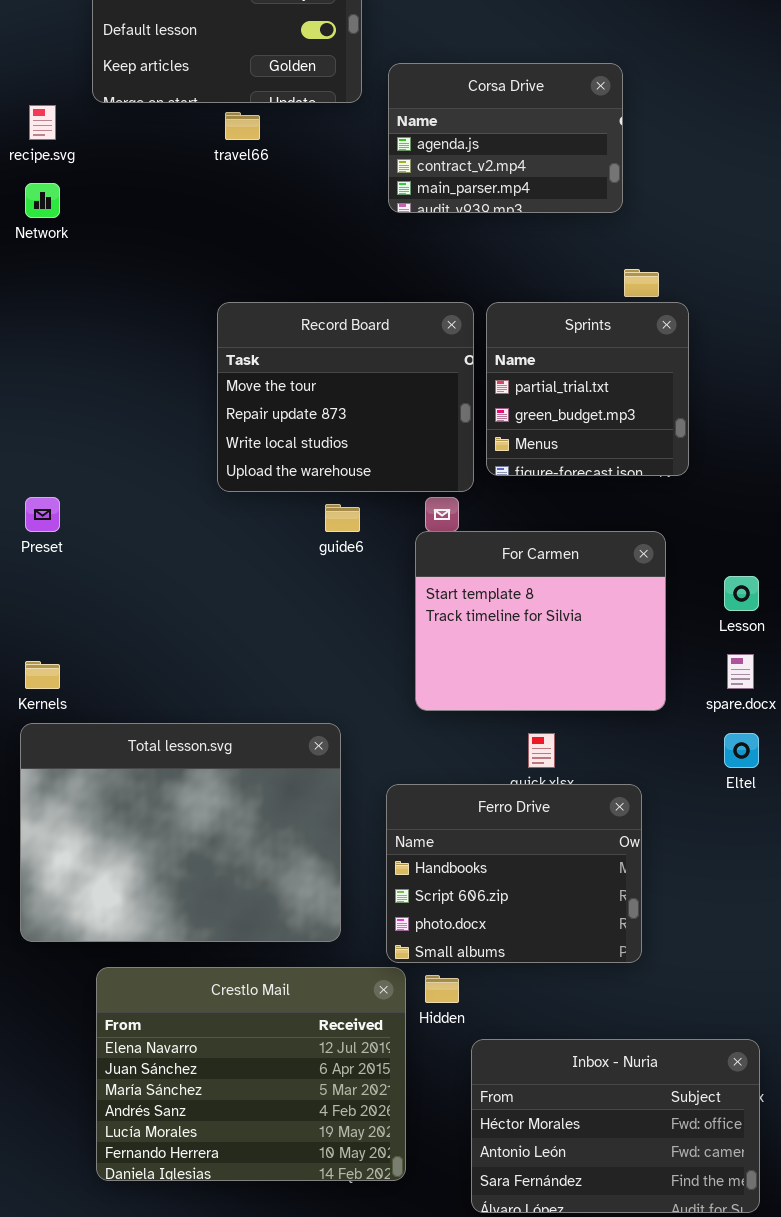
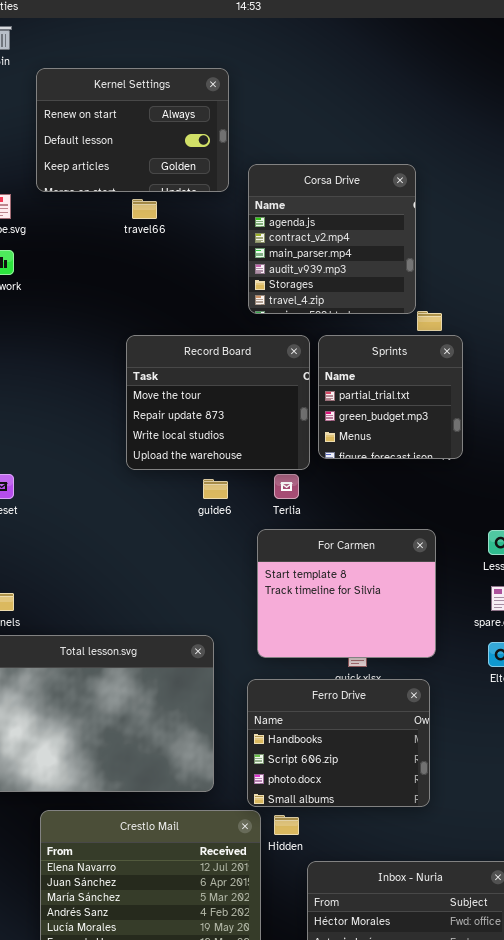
Corsa Drive: [388,63,623,213] -> [248,164,416,314], resized
For Carmen: [415,531,666,711] -> [257,529,436,658], moved

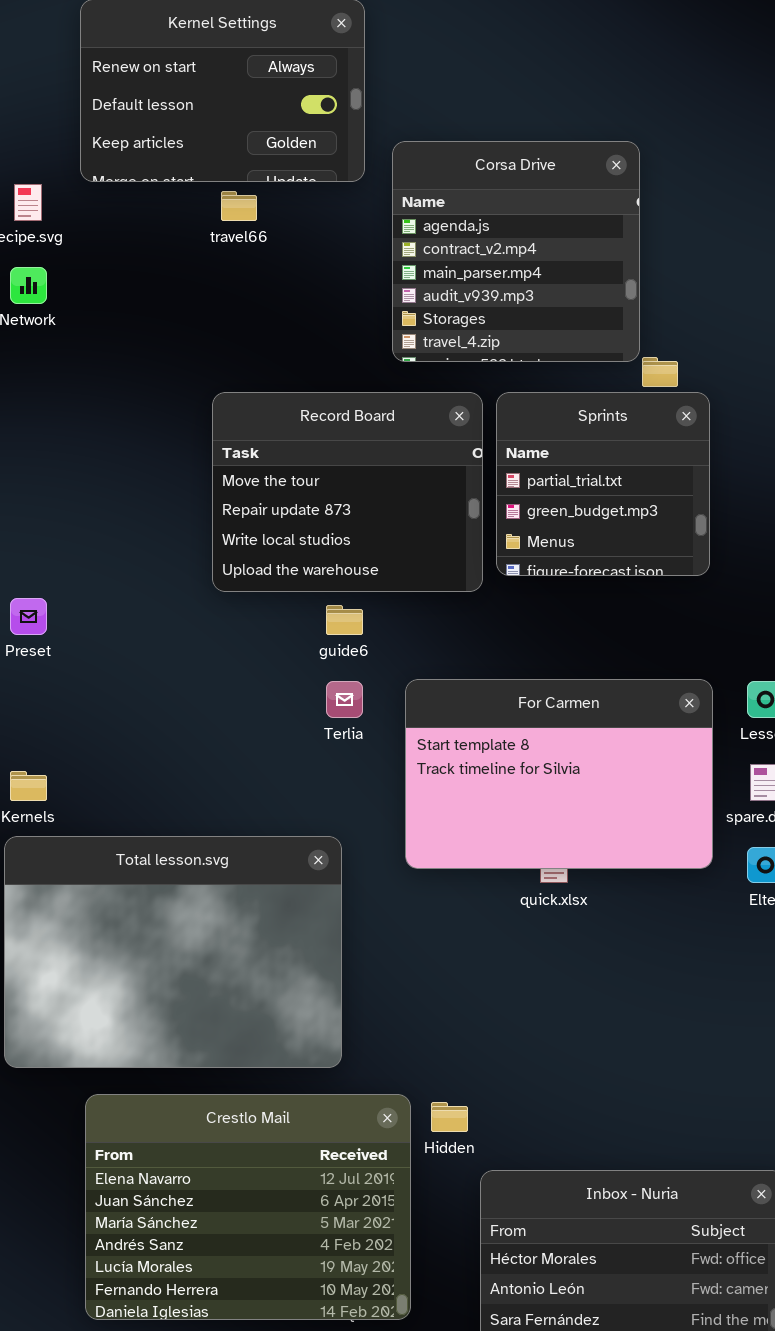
Terlia: [274,474,299,499] -> [326,681,363,718], moved
For Carmen: [257,529,436,658] -> [405,679,713,869], resized
Ferro Drive: [247,679,430,807] -> none, closed

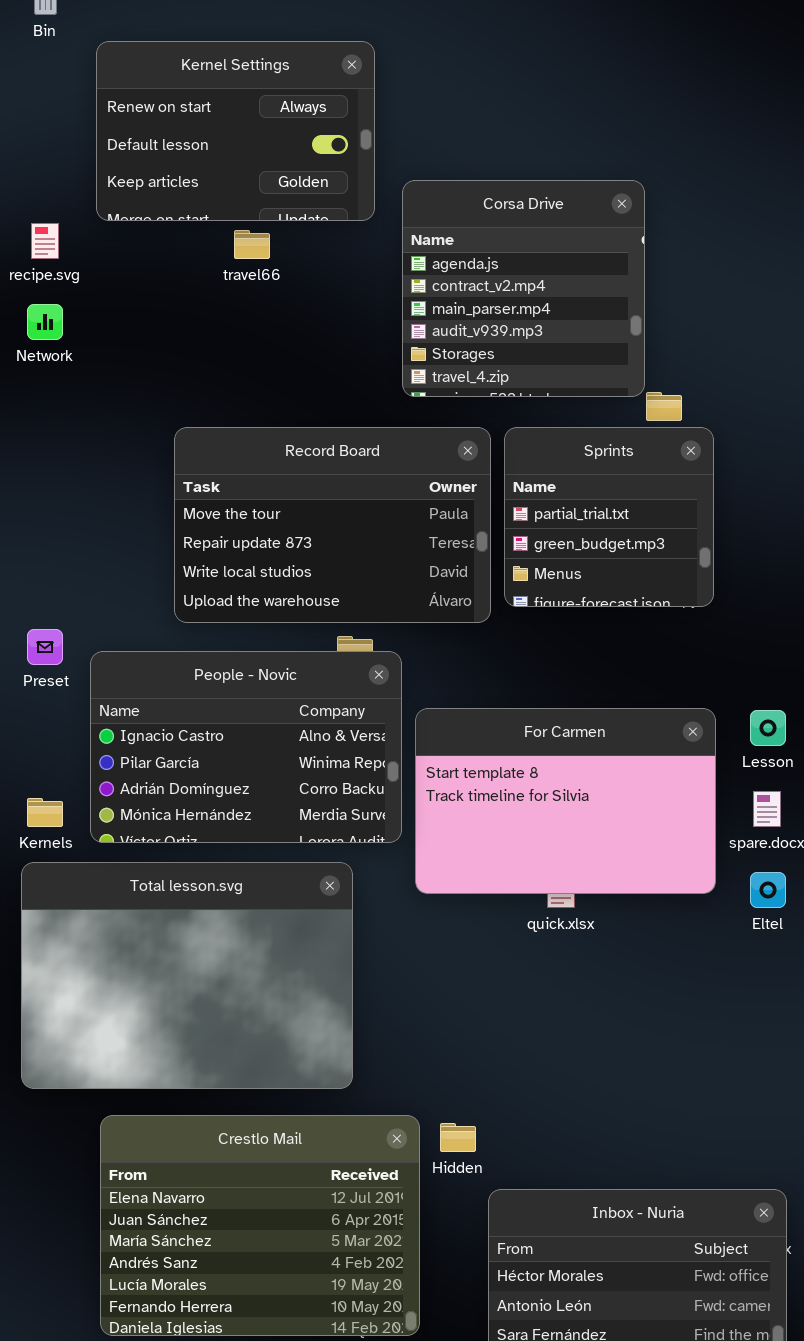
Record Board: [212,392,483,592] -> [174,427,491,623], resized
People - Novic: none -> [90,651,402,843], opened

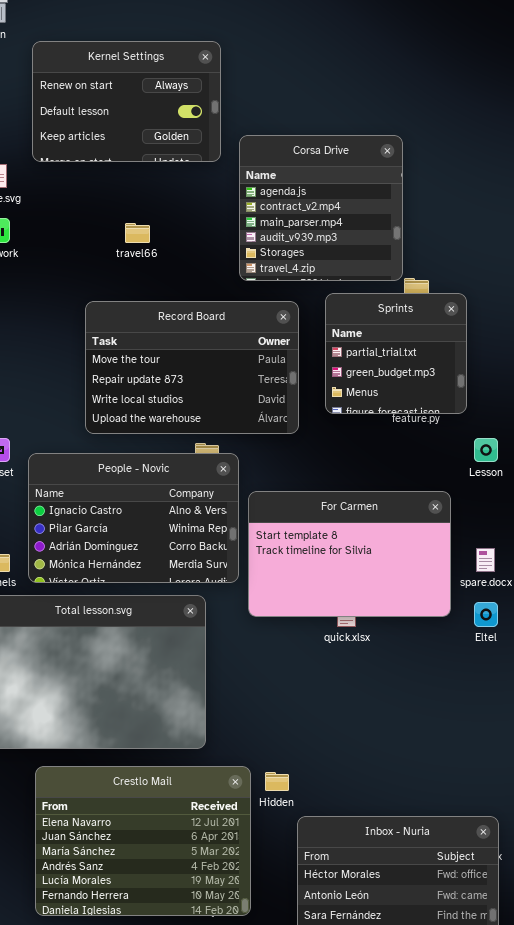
travel66: [234,230,270,259] -> [125,223,150,243], moved
Sprints: [504,427,714,607] -> [325,293,467,414], moved
Lesson: [750,710,786,746] -> [474,438,498,462], moved

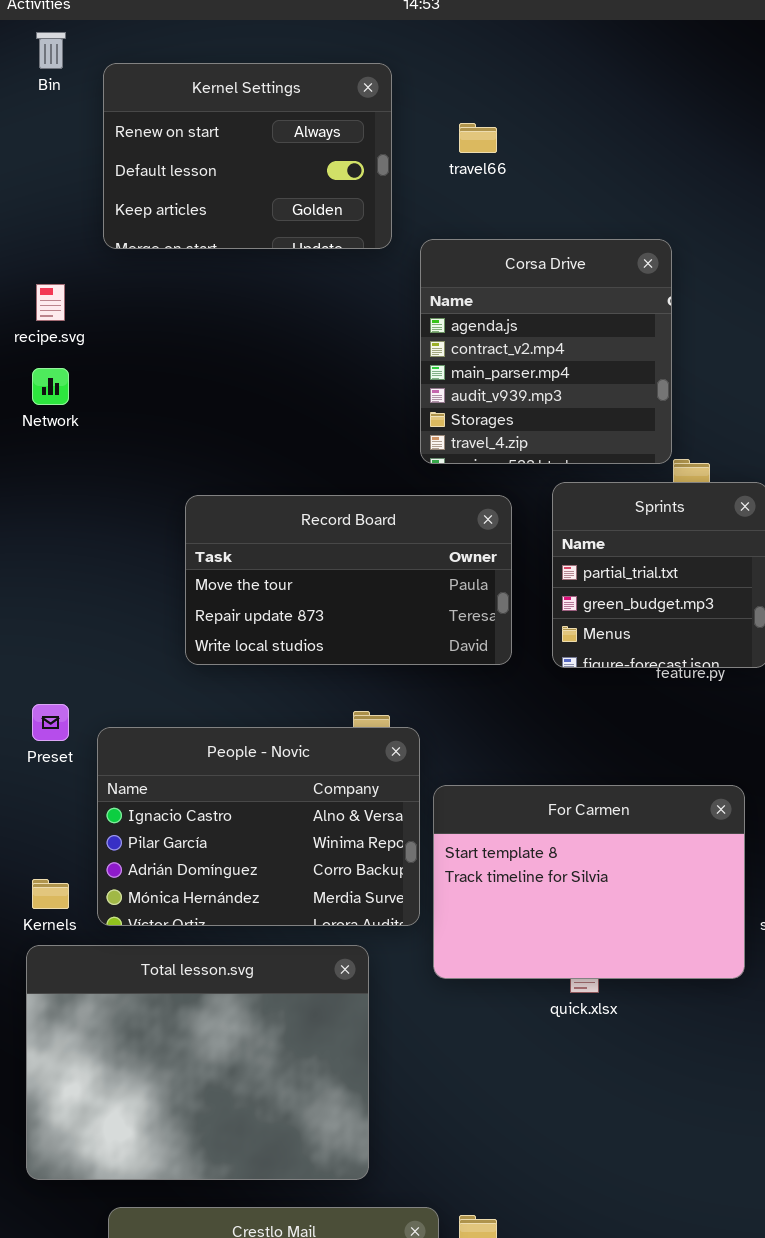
Kernel Settings: [32,41,221,162] -> [103,63,392,249], moved
travel66: [125,223,150,243] -> [459,123,497,153], moved
Record Board: [85,301,299,434] -> [185,495,512,665], resized

